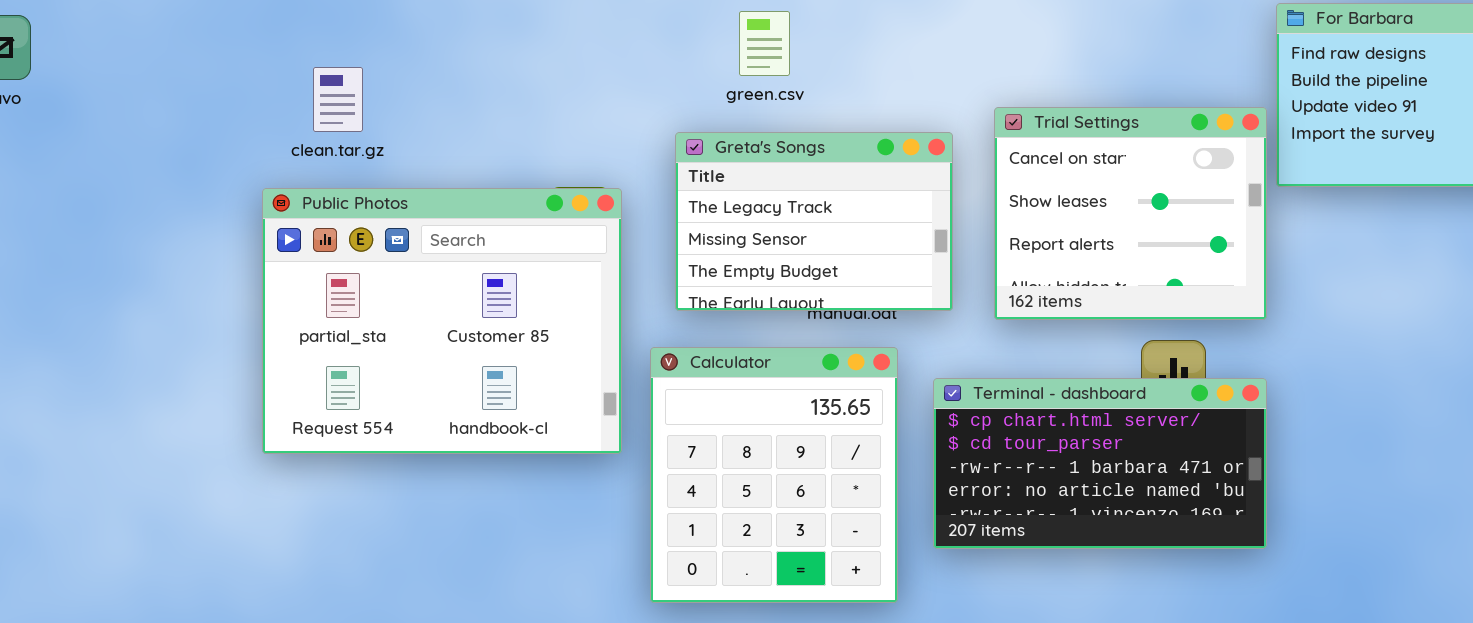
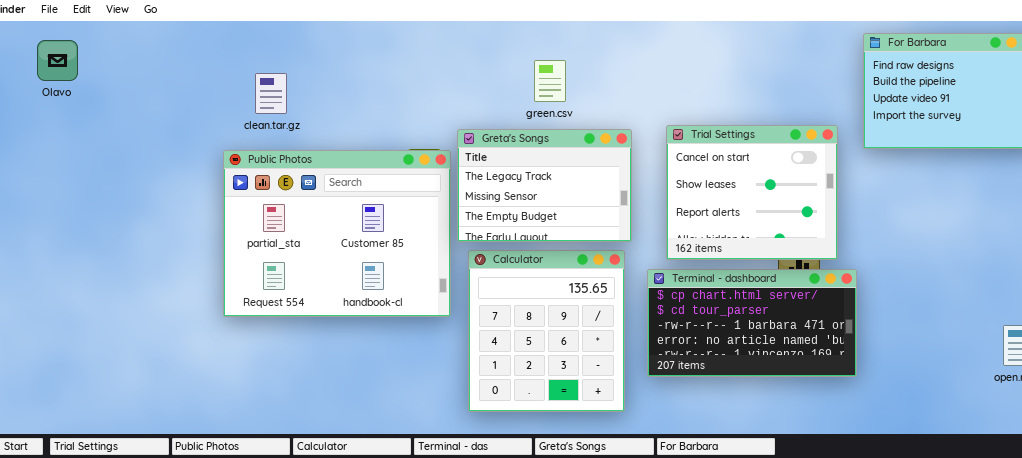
green.csv: [739,11,790,76] -> [534,60,566,102], moved
Trial Settings: [994,107,1267,320] -> [666,125,838,260], moved
Greta's Songs: [675,132,953,311] -> [457,129,632,242], moved

